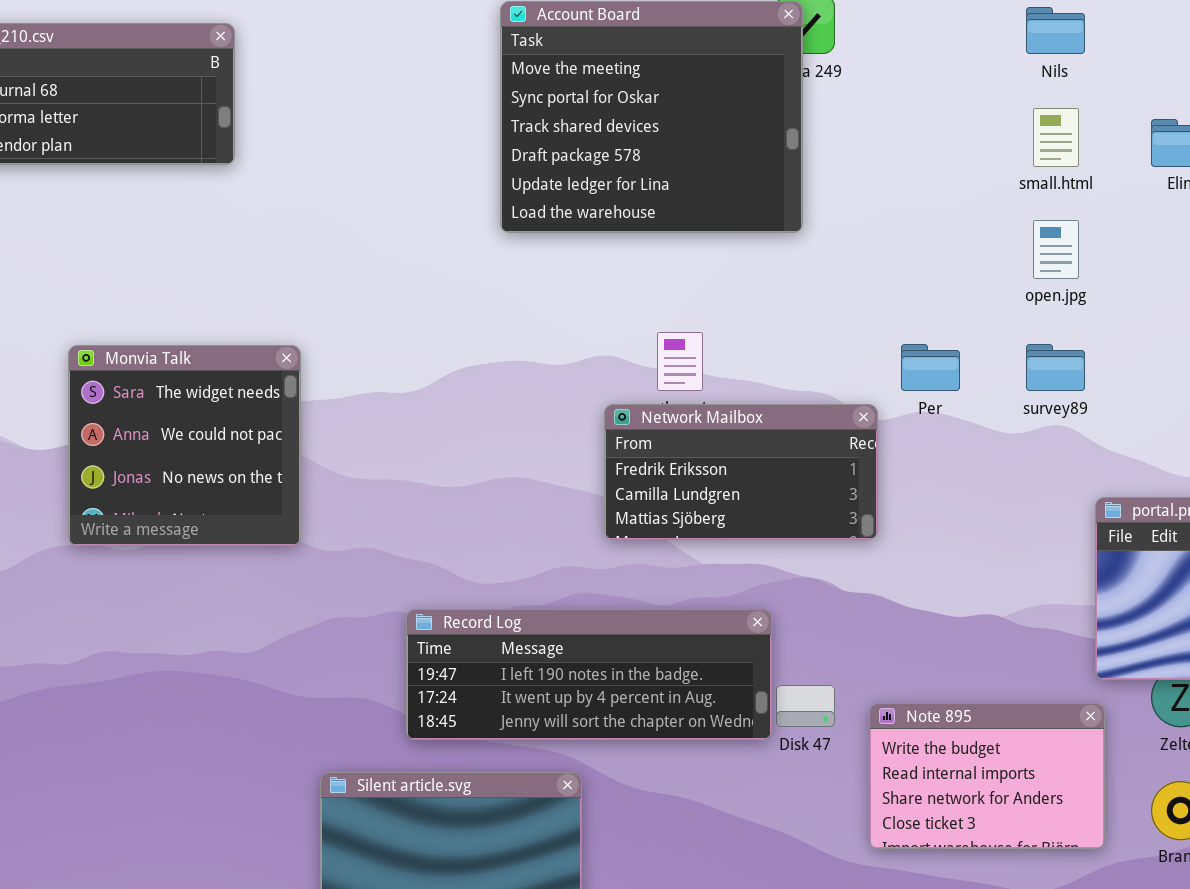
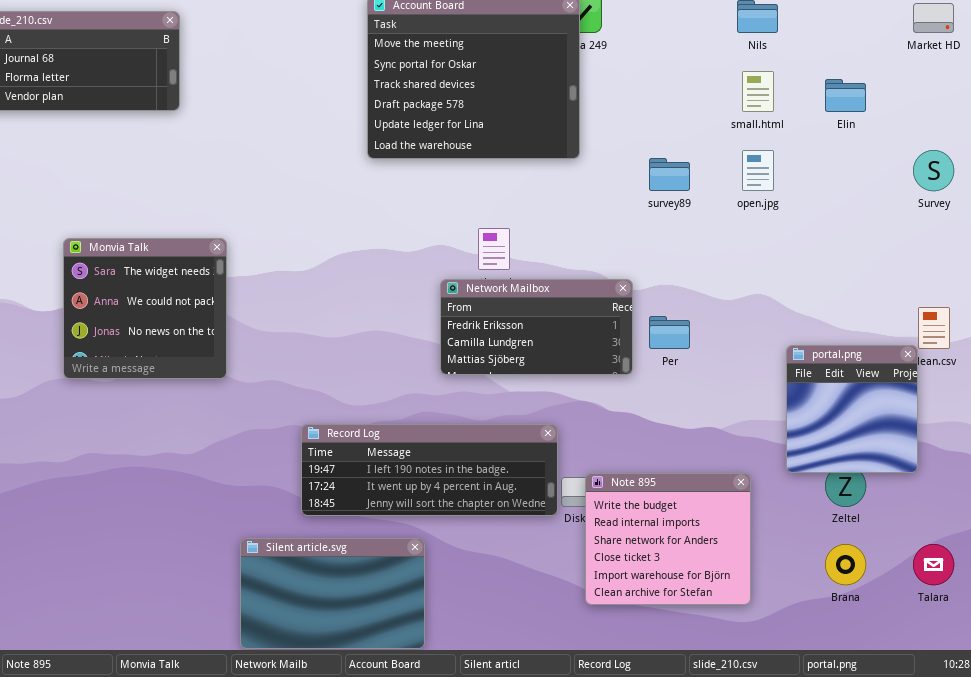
Per: [901,344,960,391] -> [649,316,690,349], moved
survey89: [1026,344,1085,391] -> [649,158,690,191], moved
Note 895: [869,703,1105,849] -> [585,473,751,605], moved, resized

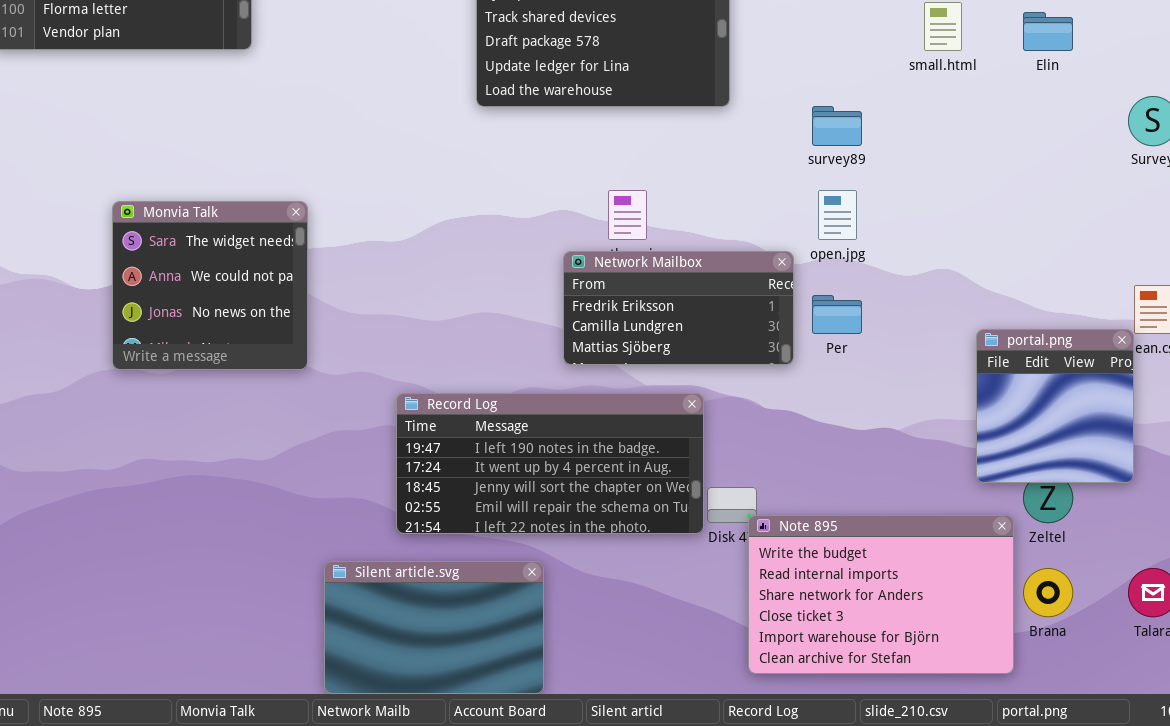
open.jpg: [742,150,774,191] -> [818,190,857,240], moved
Record Log: [301,424,558,516] -> [396,393,704,534], resized
Note 895: [585,473,751,605] -> [748,515,1014,674], moved, resized

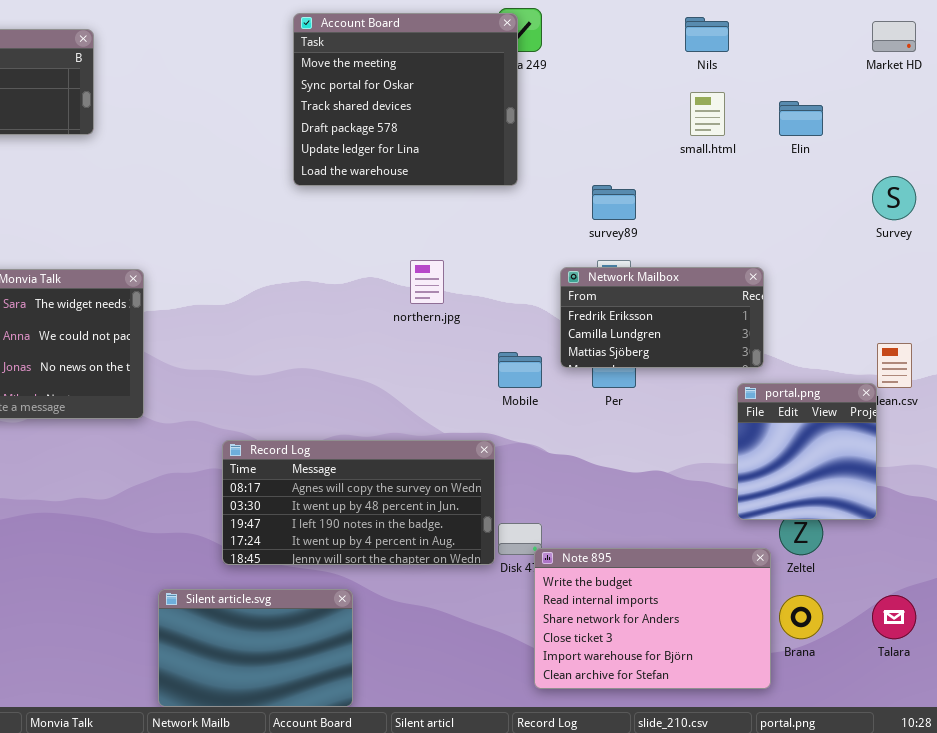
Network Mailbox: [563,251,794,365] -> [560,267,764,368], moved
Record Log: [396,393,704,534] -> [222,440,495,565], scrolled up 2 rows

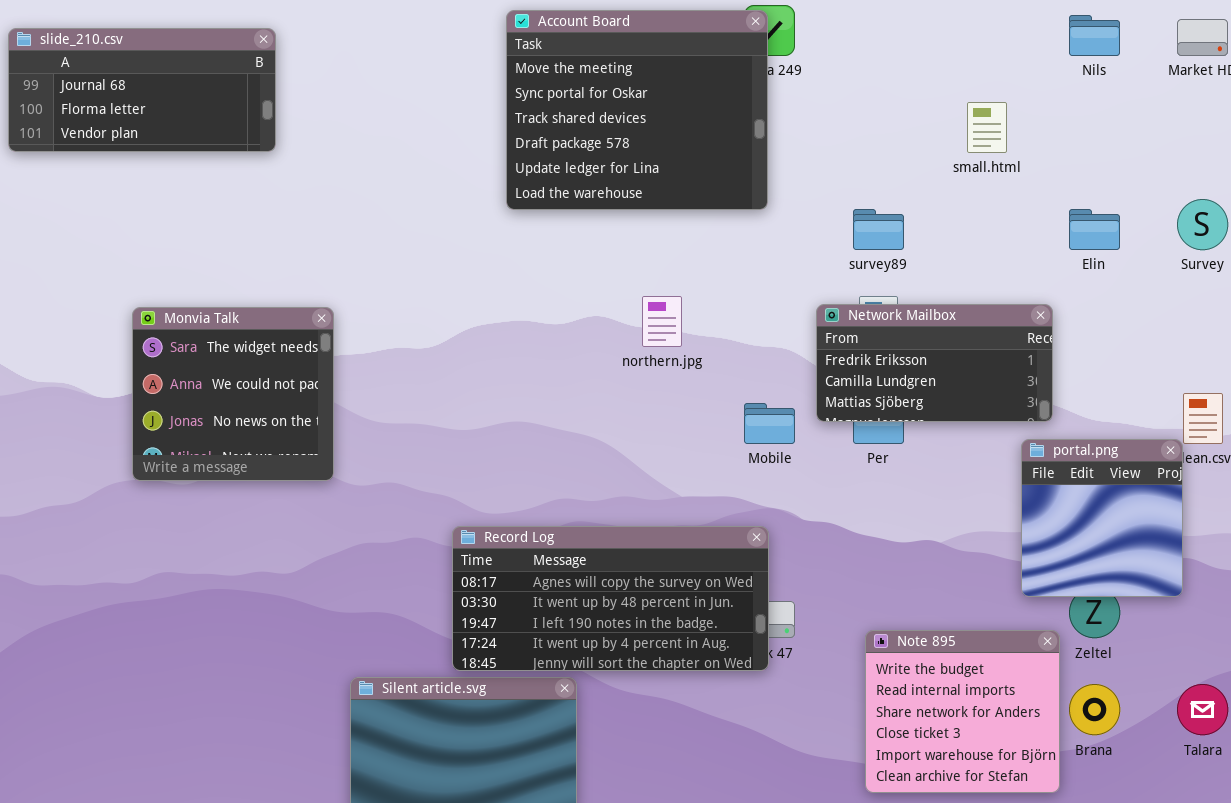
Nils: [685,17,729,52] -> [1069,15,1120,56], moved
Elin: [779,101,823,136] -> [1069,209,1120,250], moved
Record Log: [222,440,495,565] -> [452,526,769,671], moved
Note 895: [534,548,771,689] -> [865,630,1060,793], resized

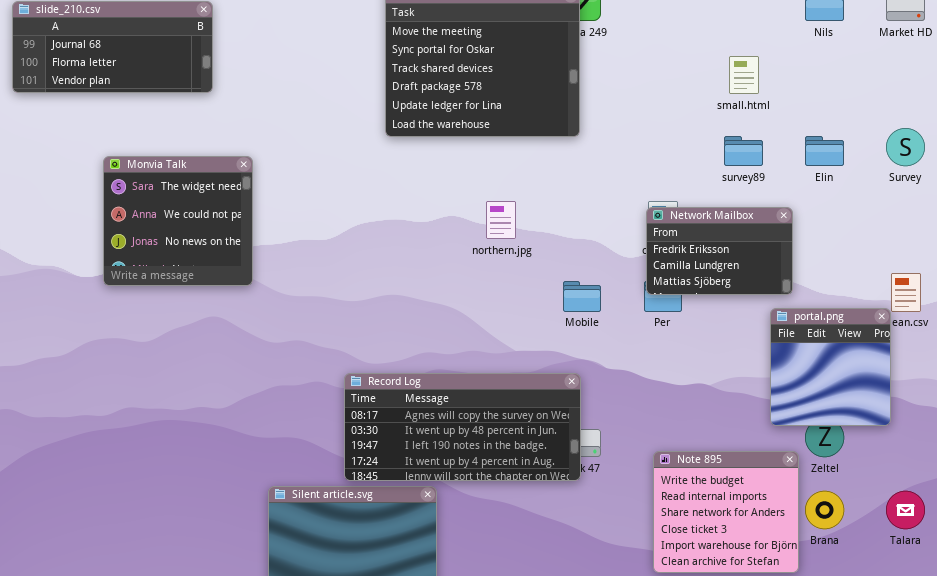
survey89: [853,209,904,250] -> [724,136,763,166], moved
Network Mailbox: [816,304,1053,422] -> [646,207,793,295], resized
Monvia Talk: [132,307,334,481] -> [103,156,253,286], moved

